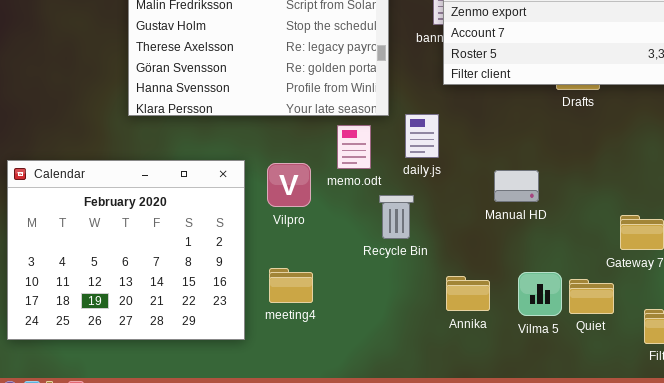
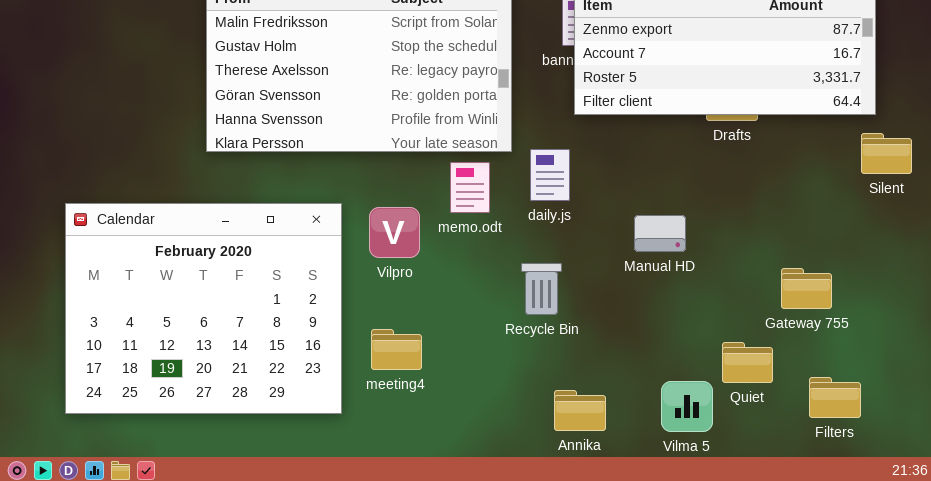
Recycle Bin: [379,195,414,239] -> [521,263,562,315], moved
Vilma 5: [518,272,562,316] -> [661,381,713,432], moved
Annika: [446,276,490,311] -> [554,390,606,431], moved

